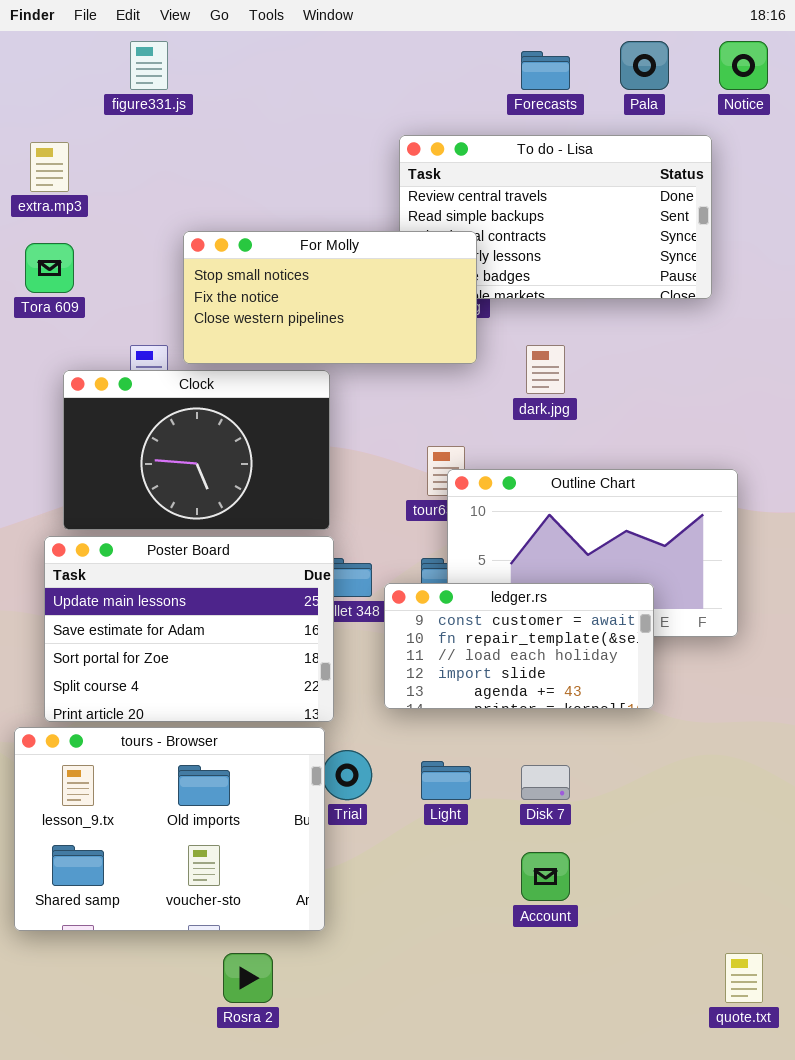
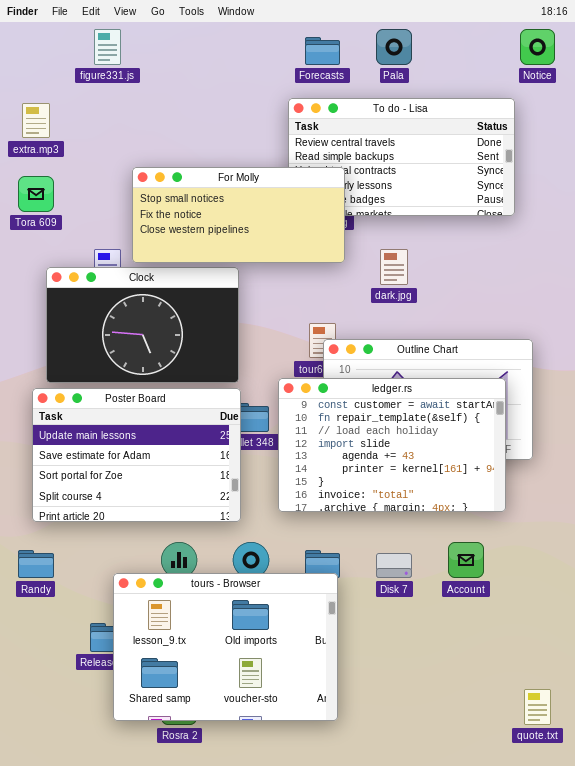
Pala: [620,41,669,90] -> [376,29,412,65], moved
Forecasts: [521,51,570,90] -> [305,37,340,65], moved
ledger.rs: [384,583,654,709] -> [278,378,506,512], resized
tours - Browser: [14,727,325,931] -> [113,573,338,721], moved
Account: [521,852,570,901] -> [448,542,484,578], moved

